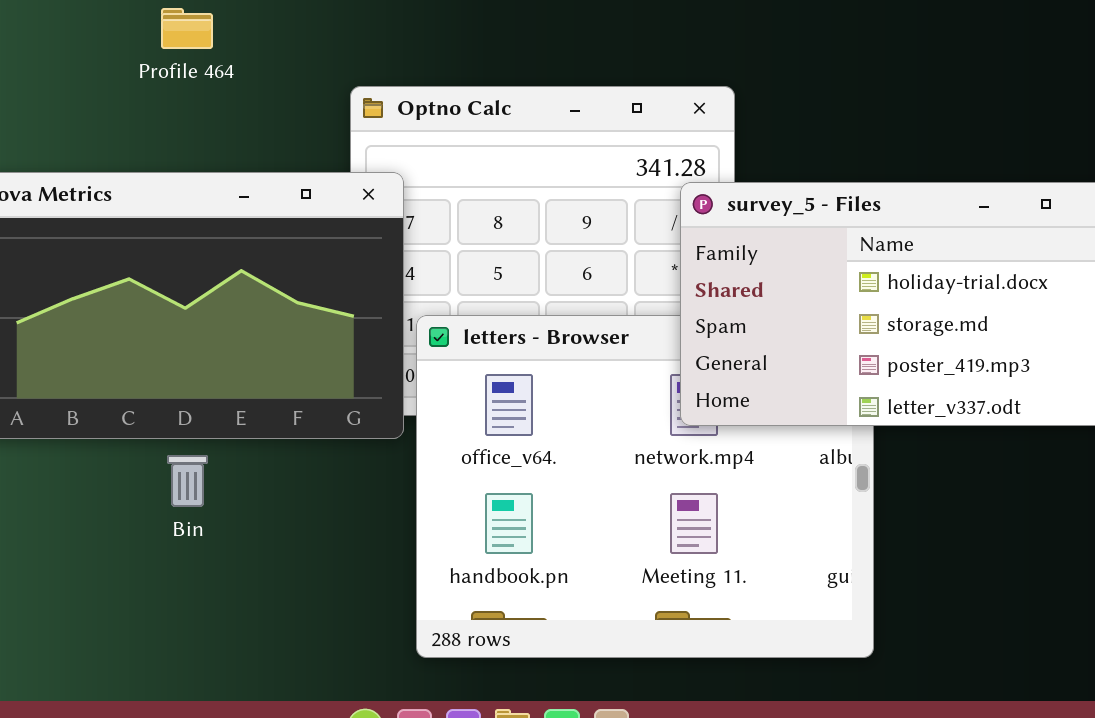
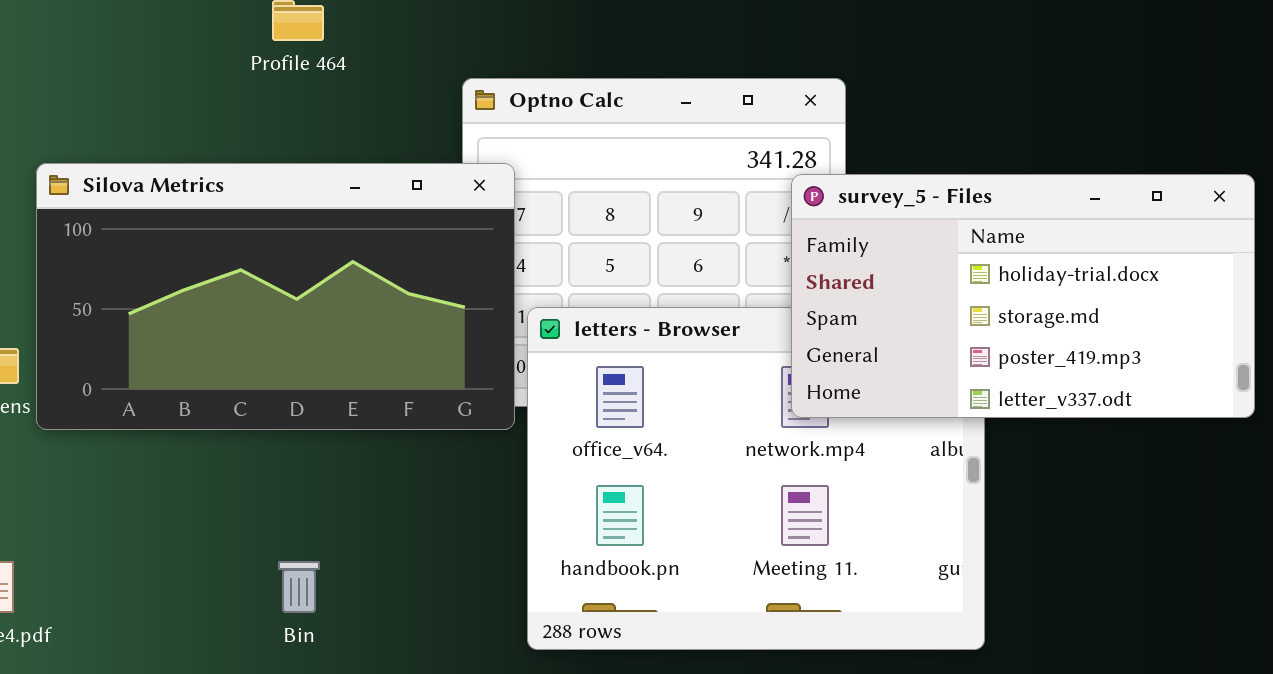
Bin: [167,455,208,507] -> [278,561,320,613], moved

